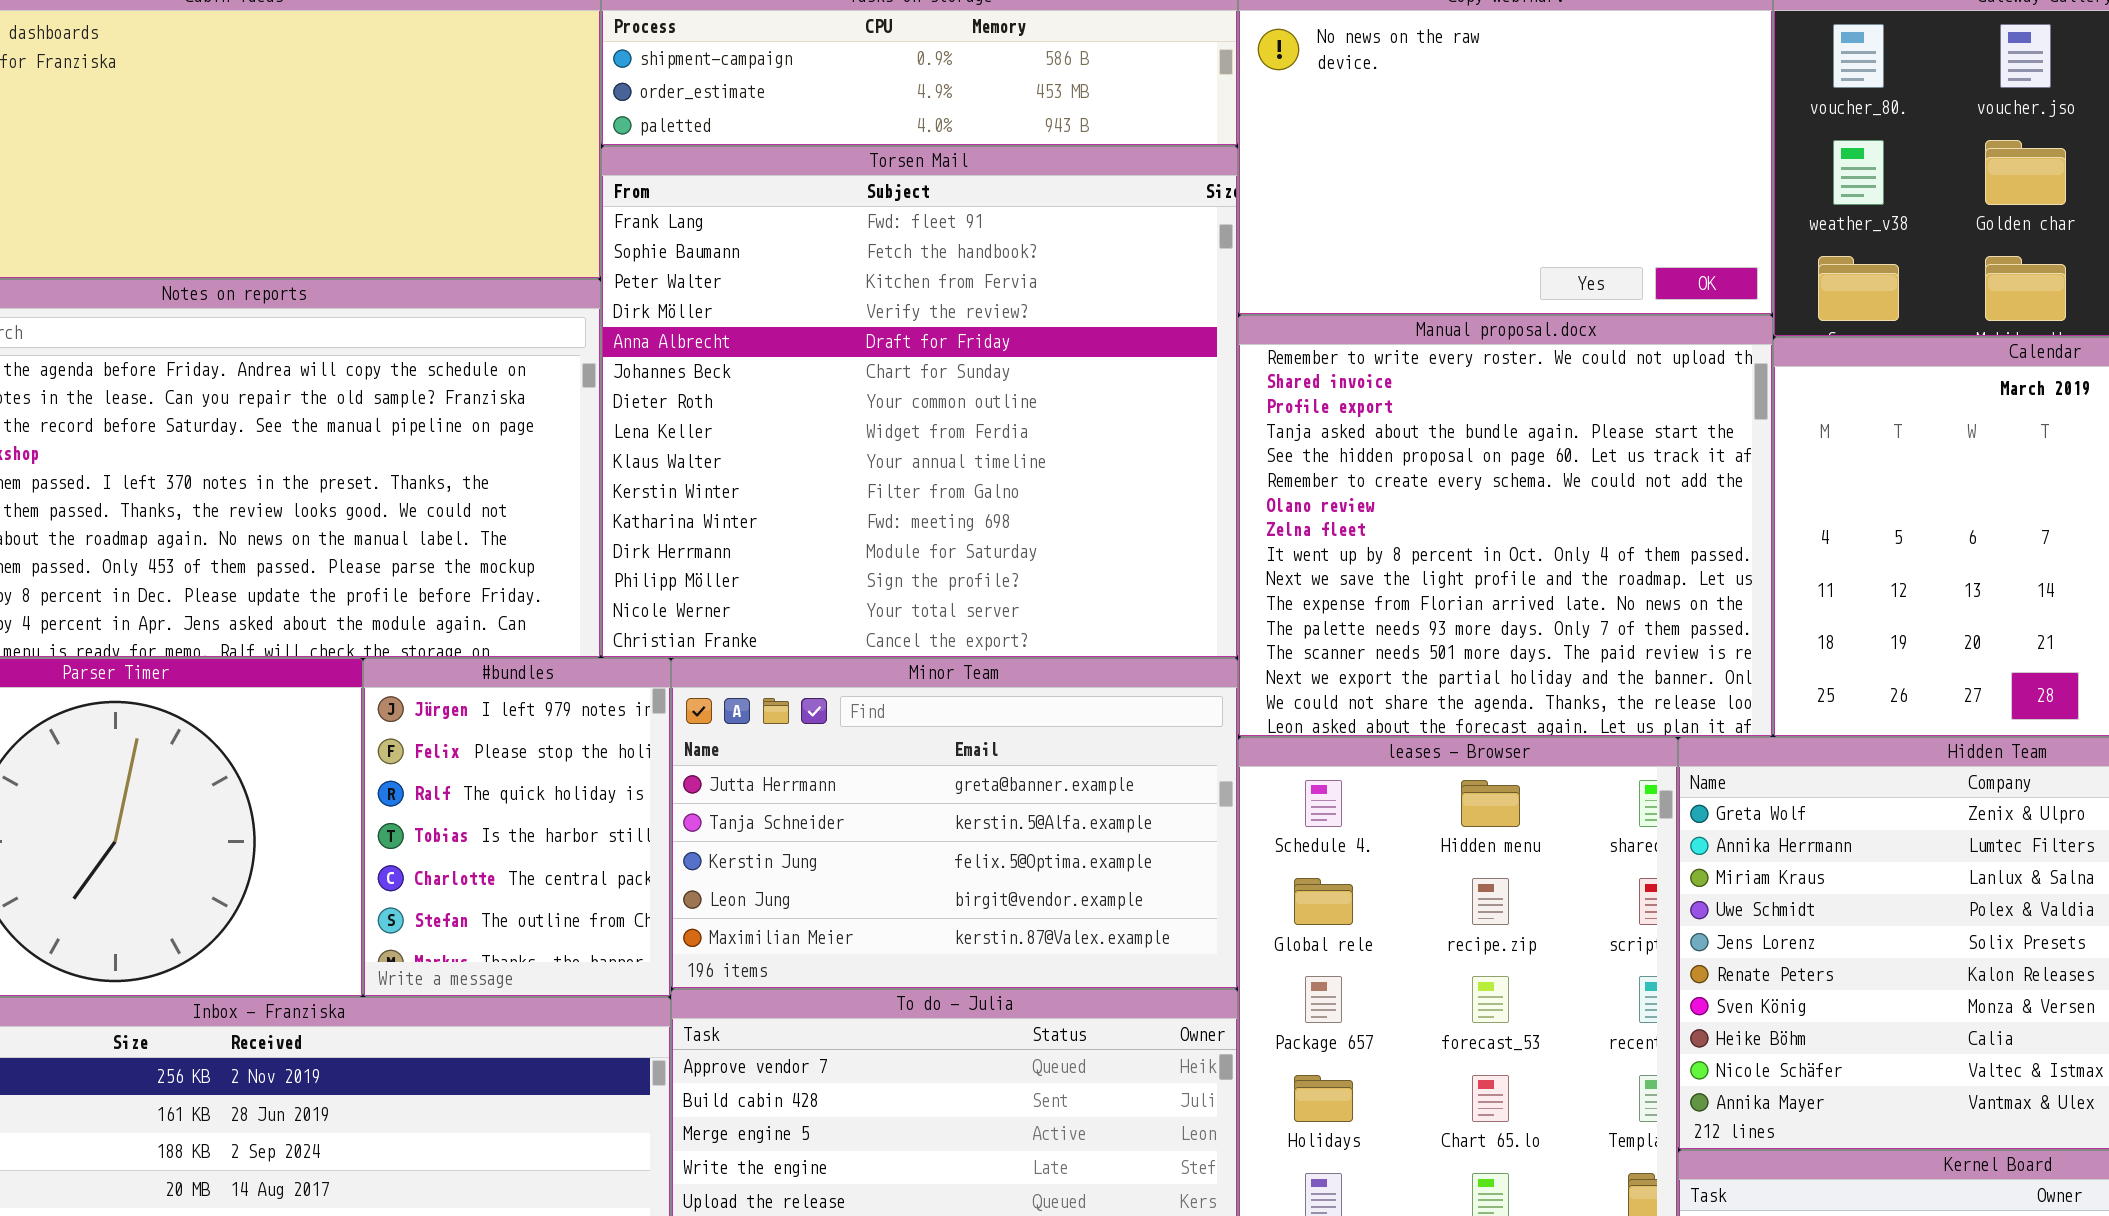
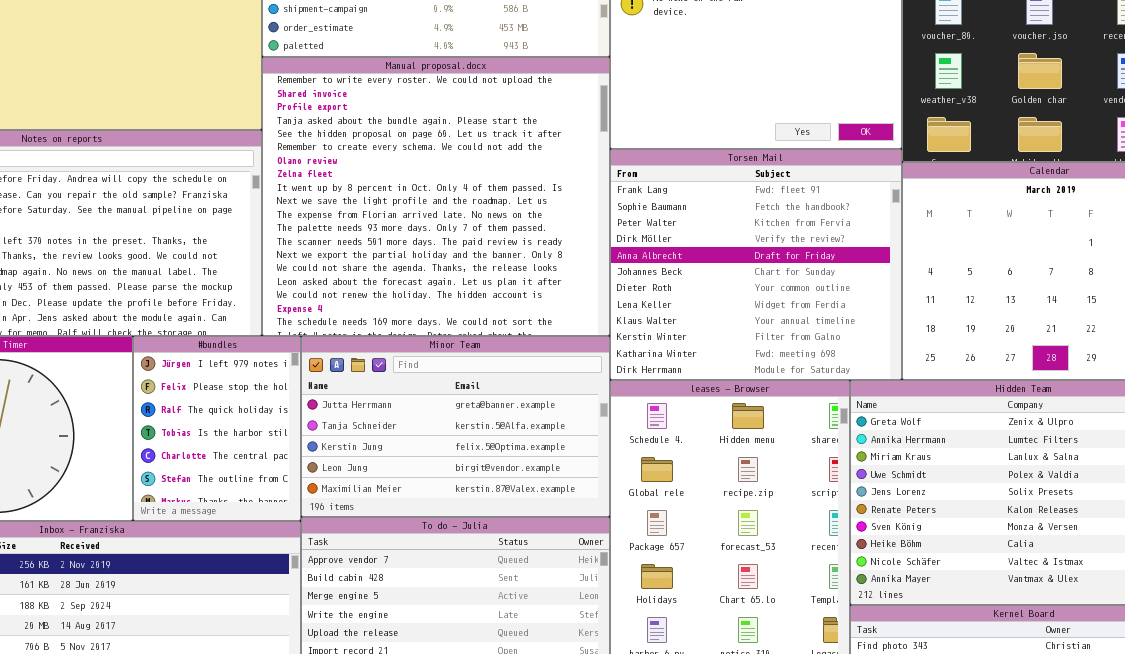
Torsen Mail: [601,146,1238,658] -> [610,149,902,380], moved, resized
Manual proposal.docx: [1238,315,1773,737] -> [262,57,610,336], moved, resized

